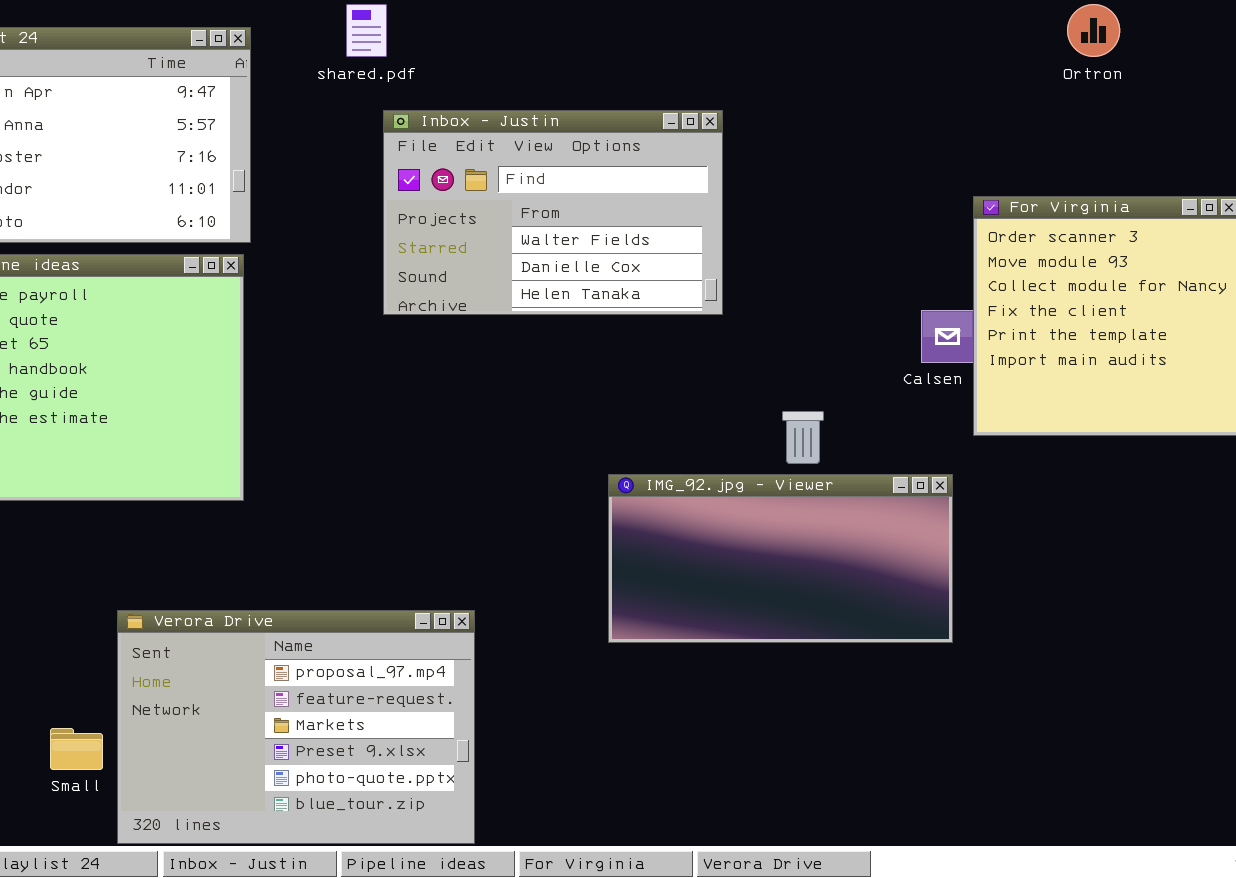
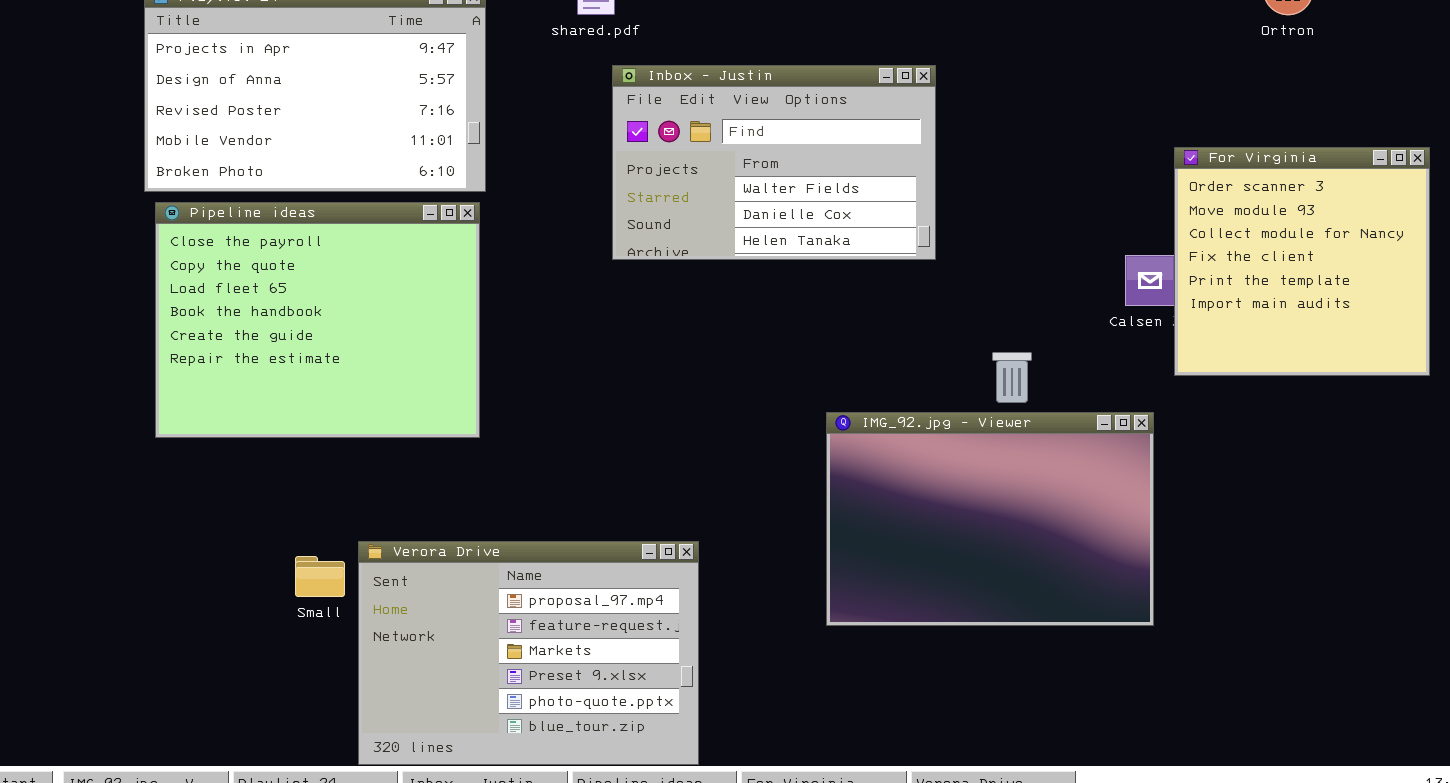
IMG_92.jpg - Viewer: [608,474,953,643] -> [826,412,1154,626], resized
Small: [50,728,103,770] -> [295,556,345,597], moved

